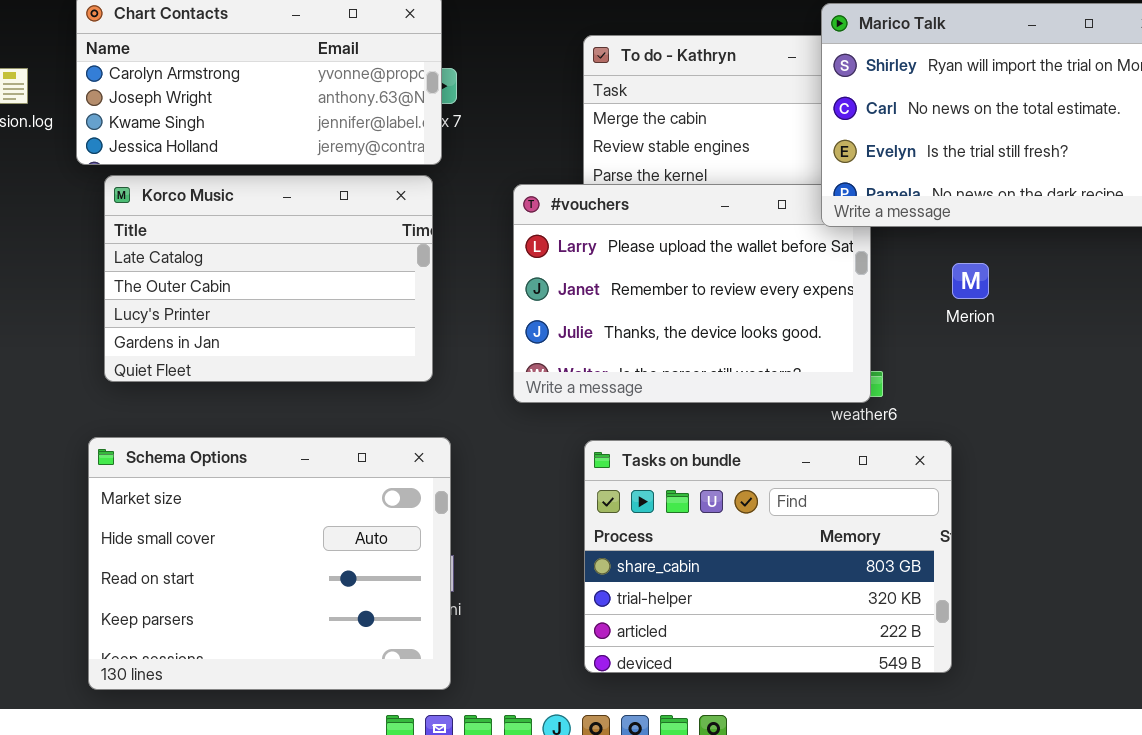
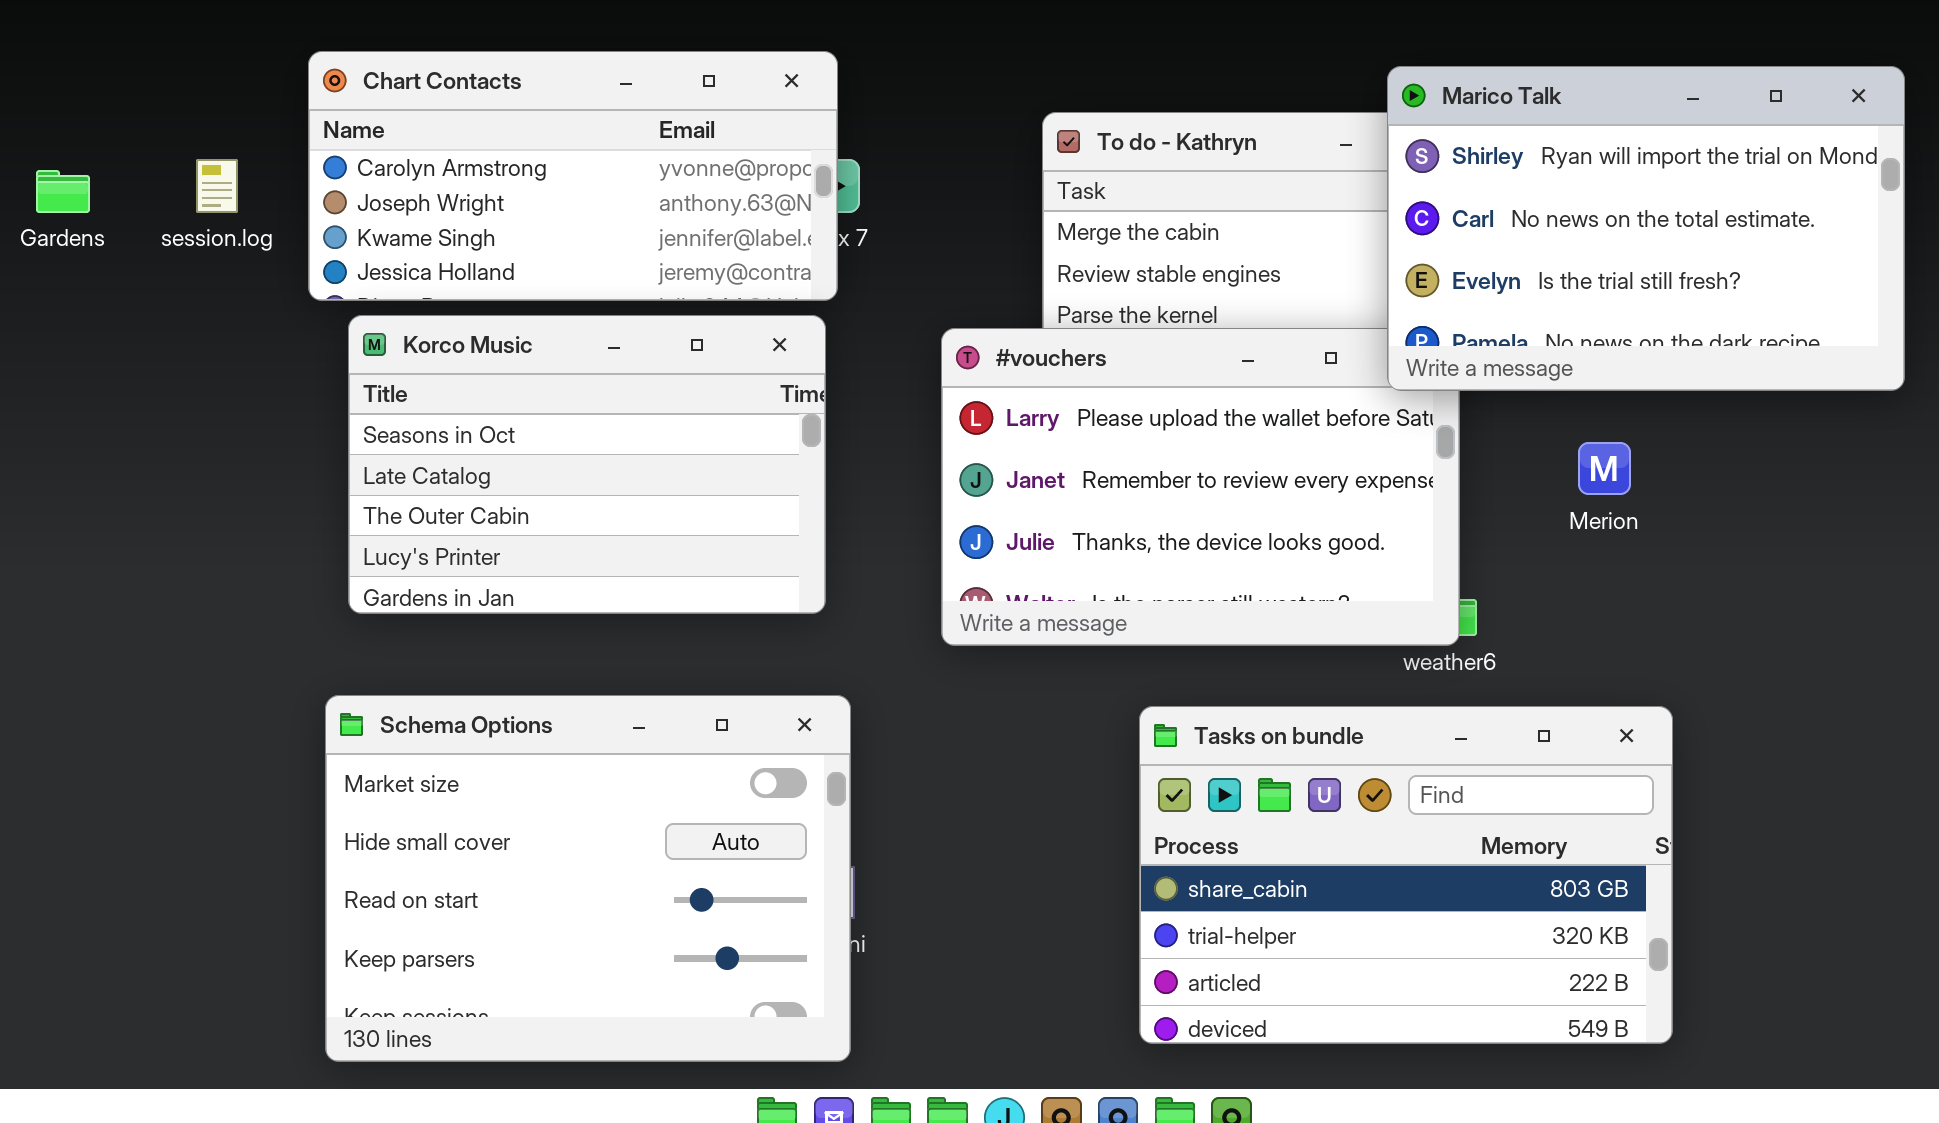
Korco Music: [104,175,433,382] -> [348,315,826,614], scrolled up 1 row
Tasks on bundle: [584,440,952,673] -> [1139,706,1673,1044], moved

